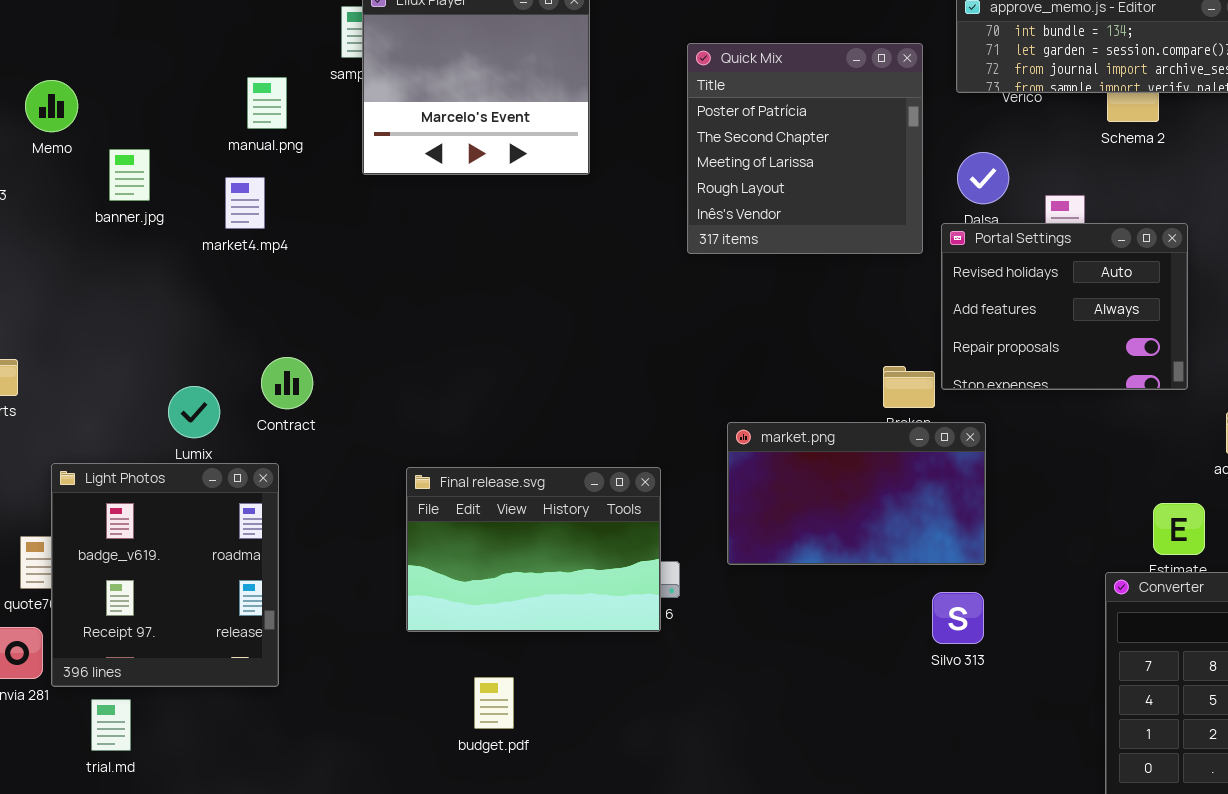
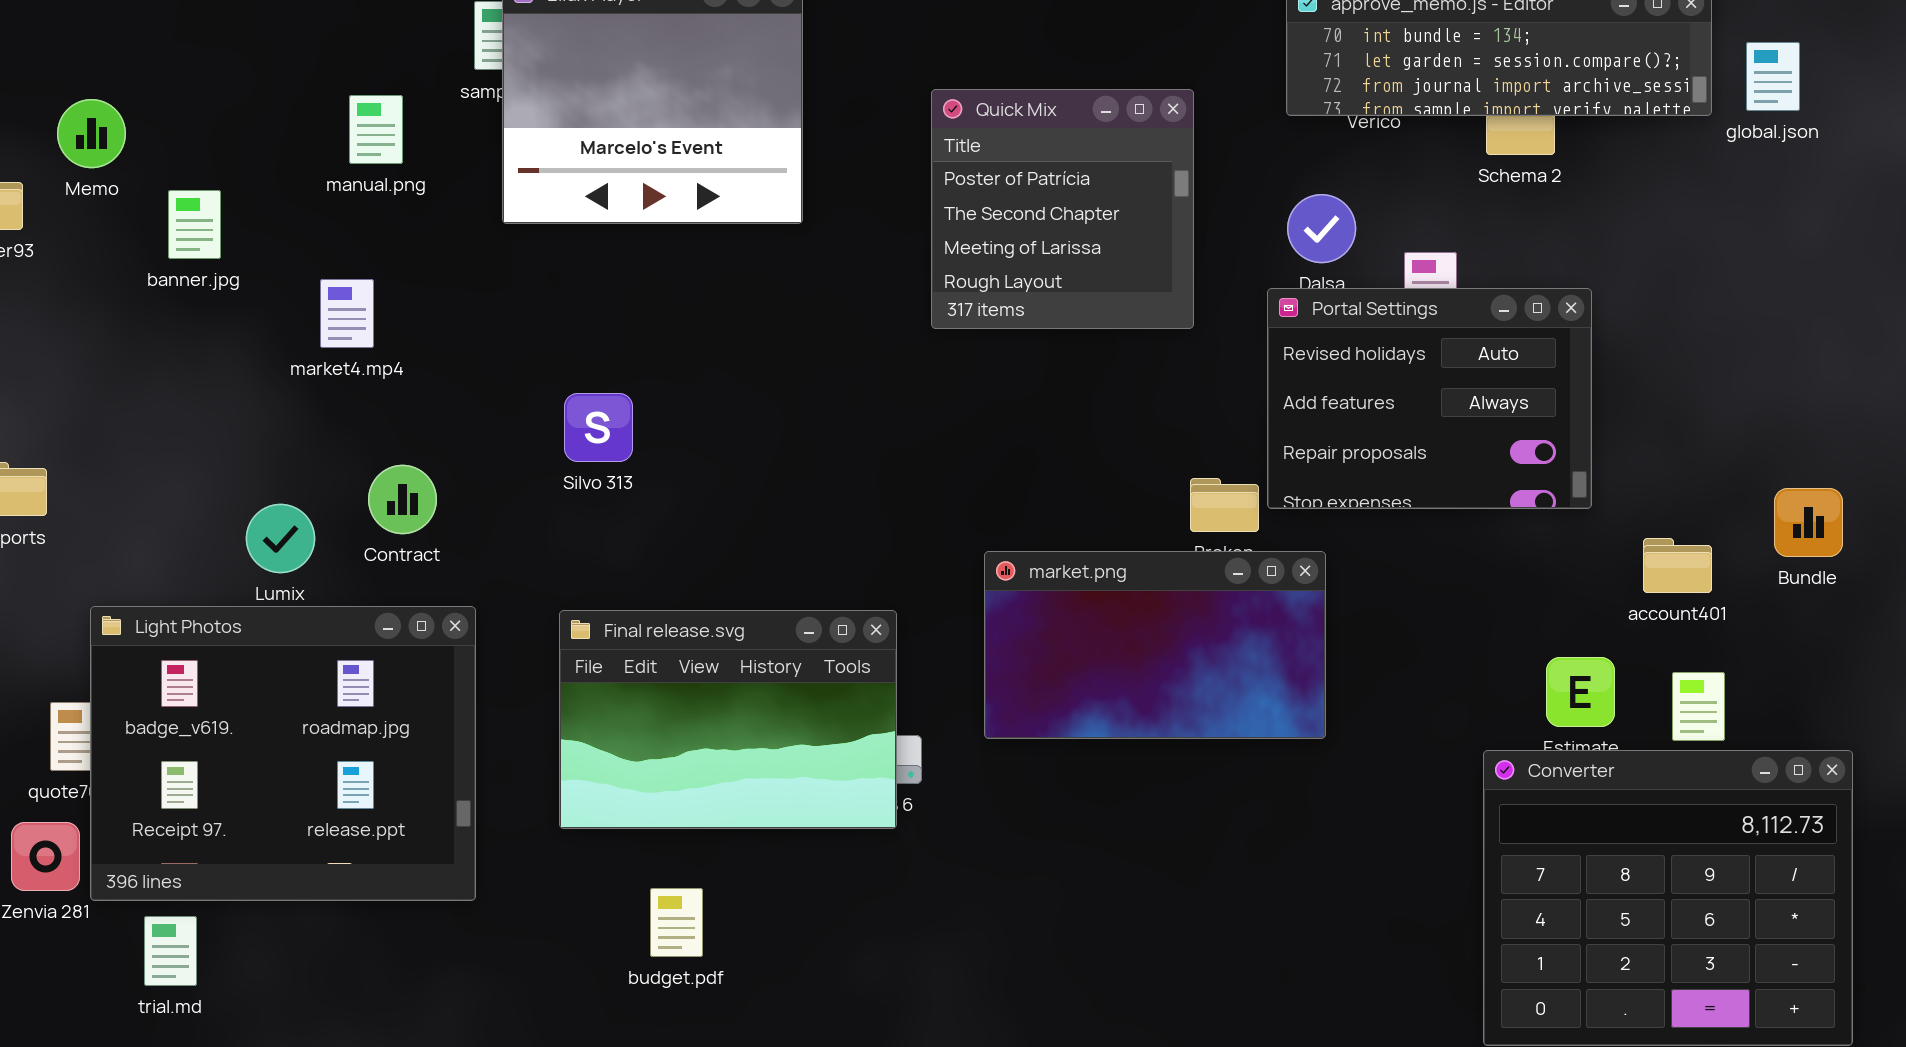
Quick Mix: [687,43,923,254] -> [931,89,1194,329], resized
market4.mp4: [225,177,265,229] -> [320,279,374,348], moved
Light Photos: [51,463,279,687] -> [90,606,476,901], resized
Silvo 313: [932,592,984,644] -> [564,393,633,462], moved

